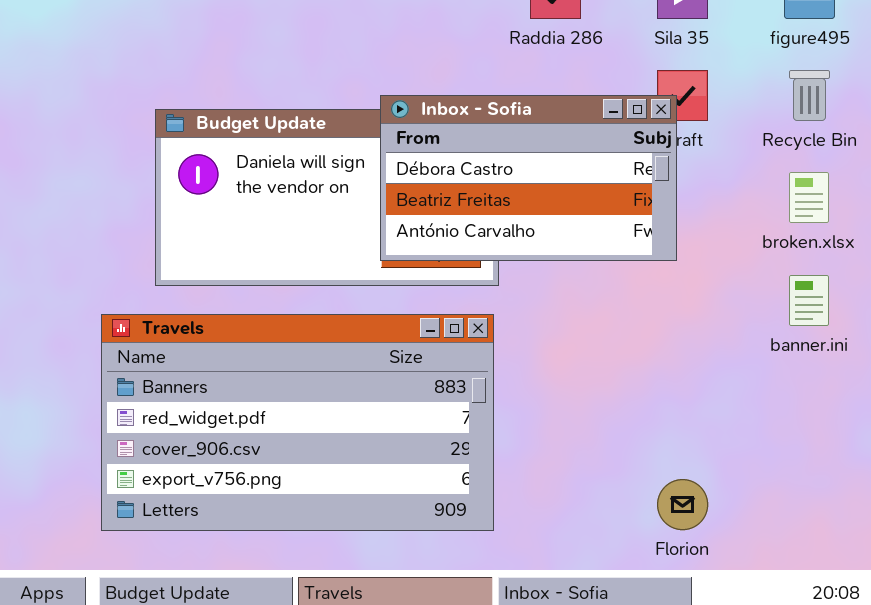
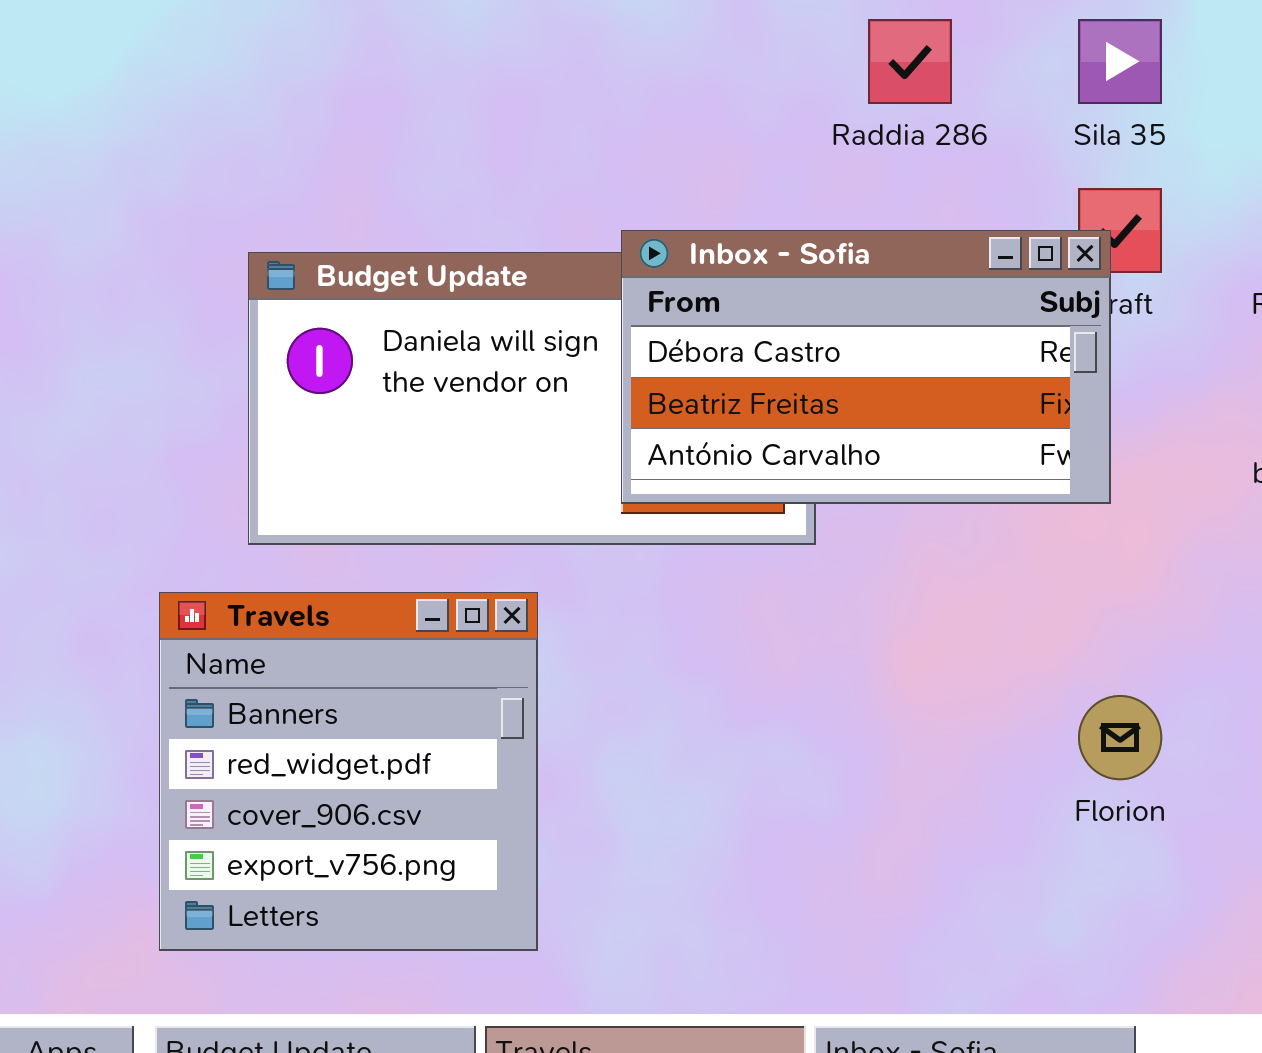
Travels: [101,314,494,531] -> [159,592,538,951], resized
Florion: [657,479,708,530] -> [1078,695,1162,780], moved

